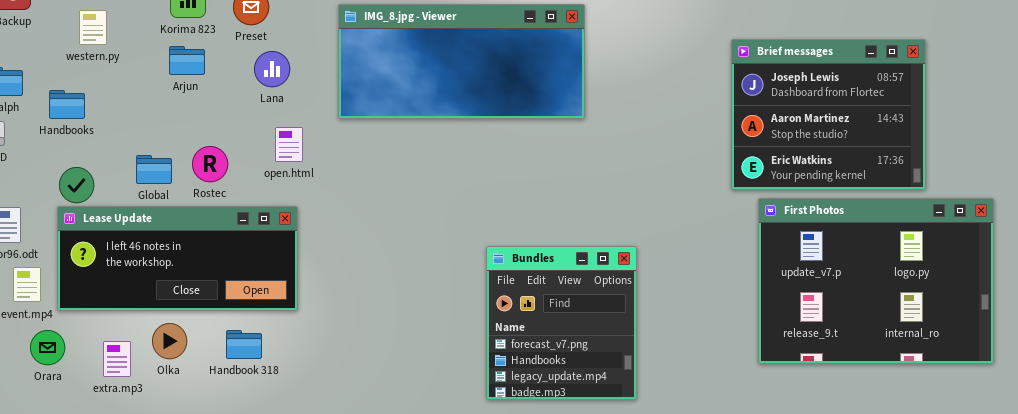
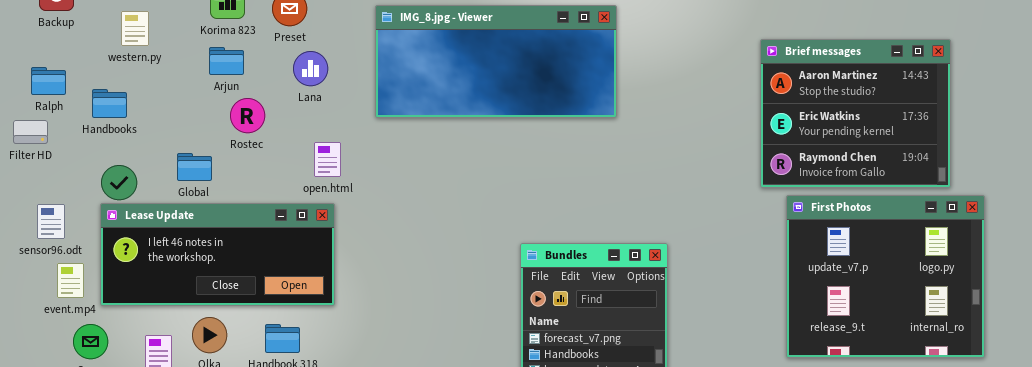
Brief messages: [731,39,926,190] -> [760,39,951,188], scrolled down 1 row
open.html: [275,127,303,162] -> [314,142,341,177], moved
Rostec: [192,146,228,182] -> [230,98,265,133], moved
First Photos: [758,198,994,364] -> [786,195,985,358], resized

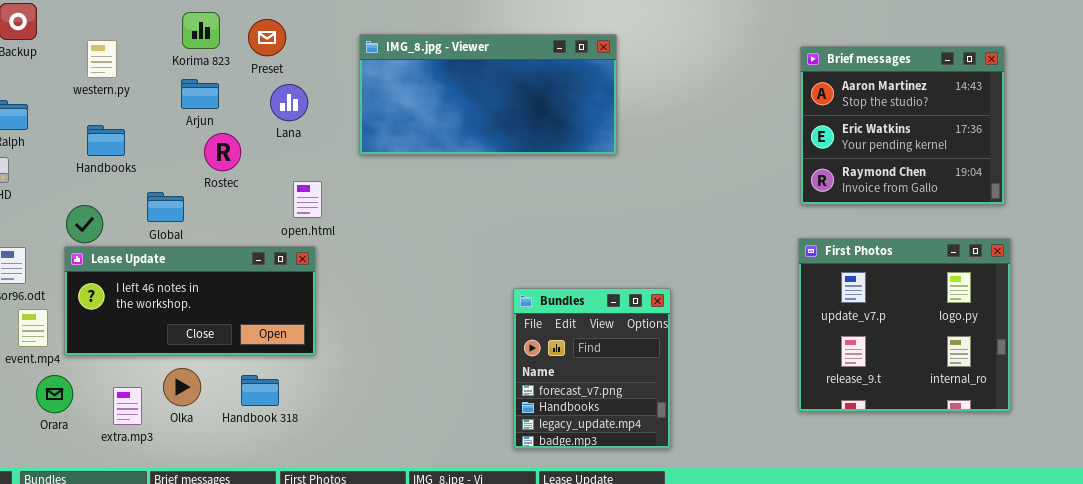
Brief messages: [760,39,951,188] -> [800,46,1005,205], moved
Handbooks: [92,89,127,118] -> [87,125,125,156], moved

